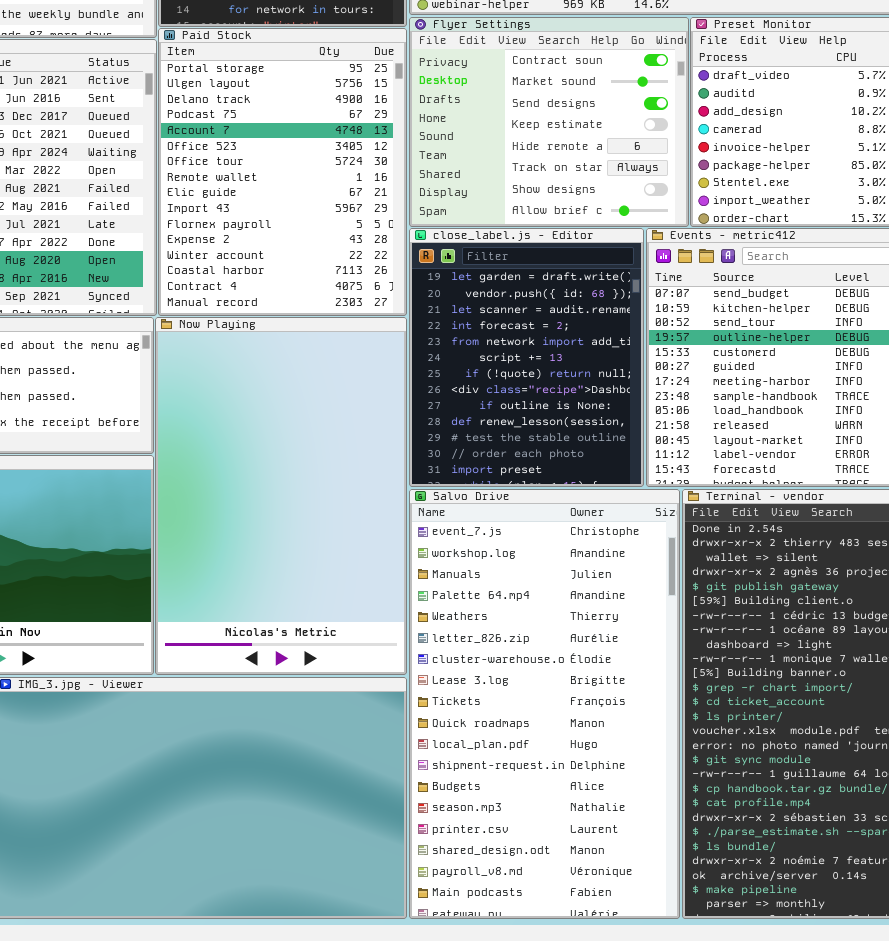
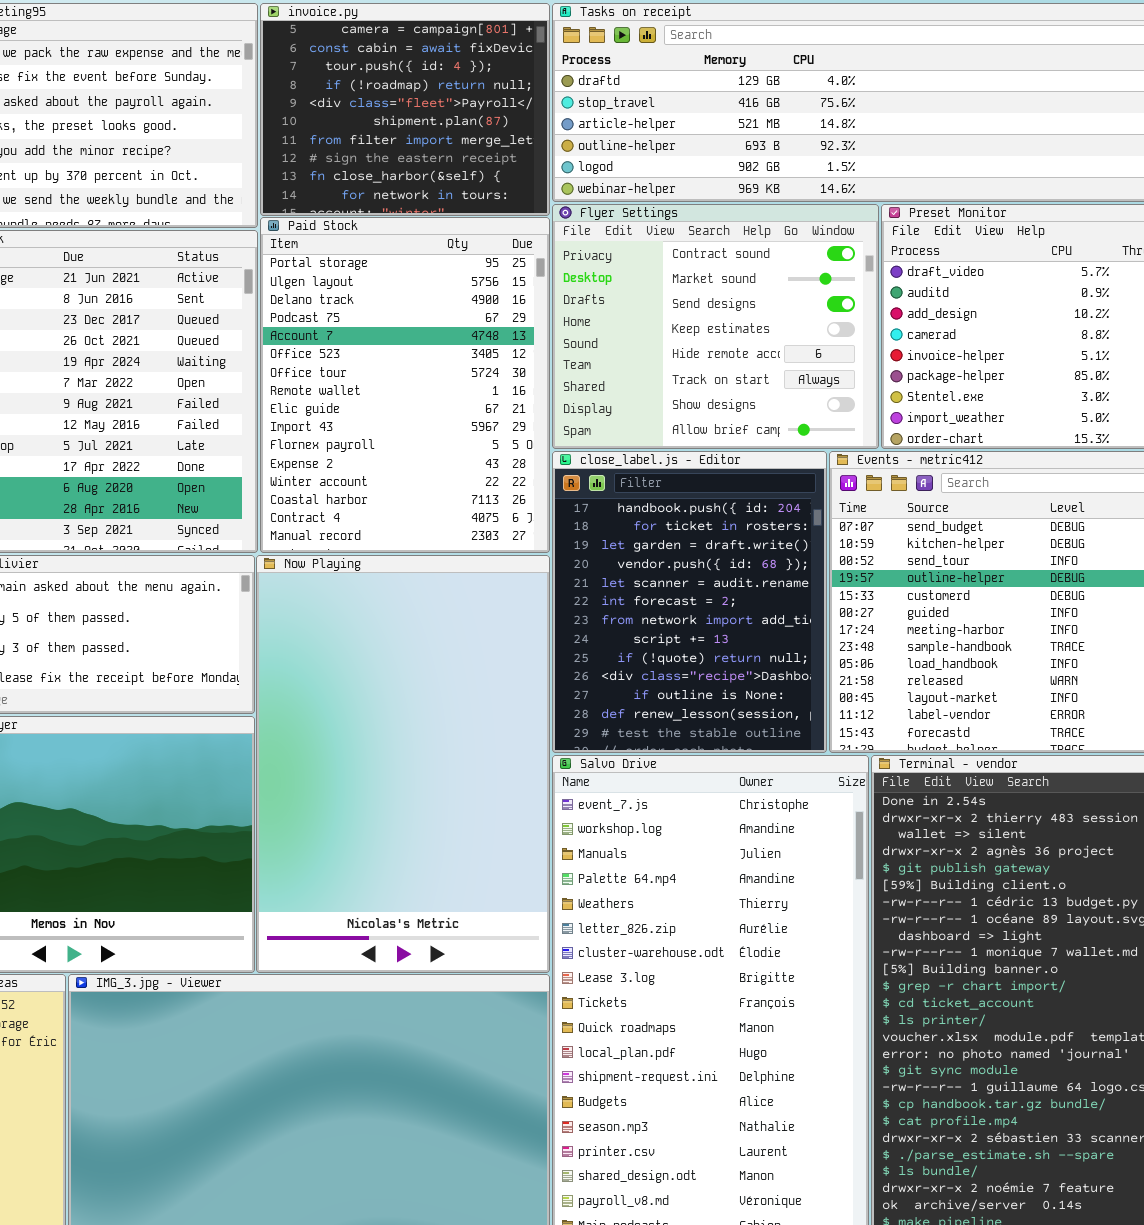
close_label.js - Editor: [409,228,644,487] -> [552,451,827,753], scrolled up 2 rows

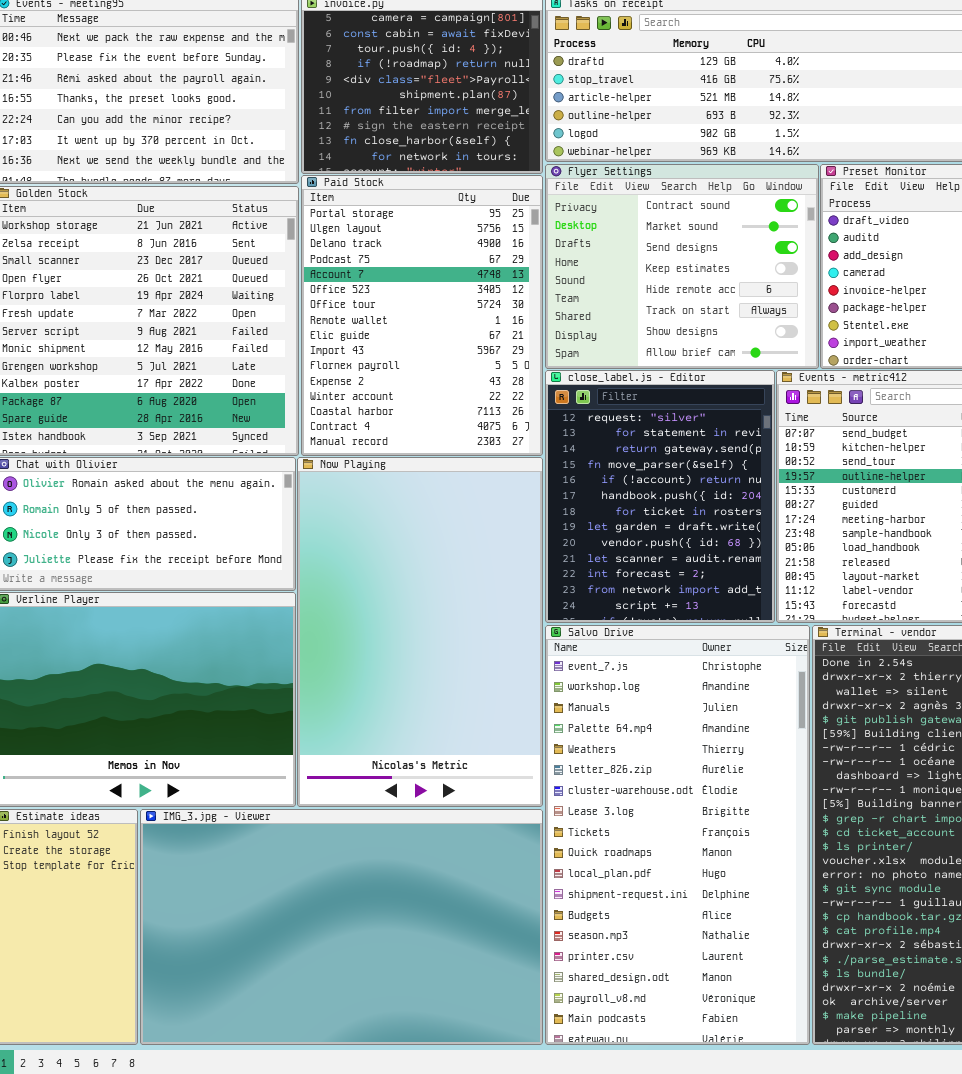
close_label.js - Editor: [552,451,827,753] -> [545,370,775,623], scrolled up 5 rows

